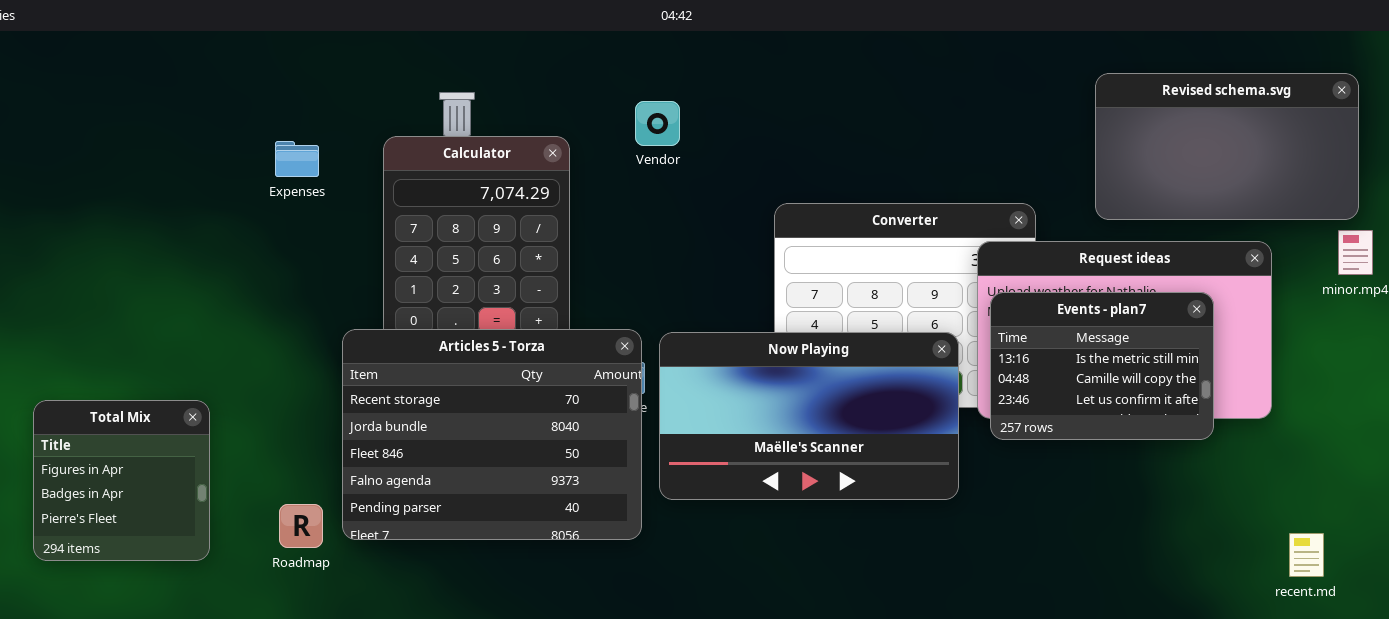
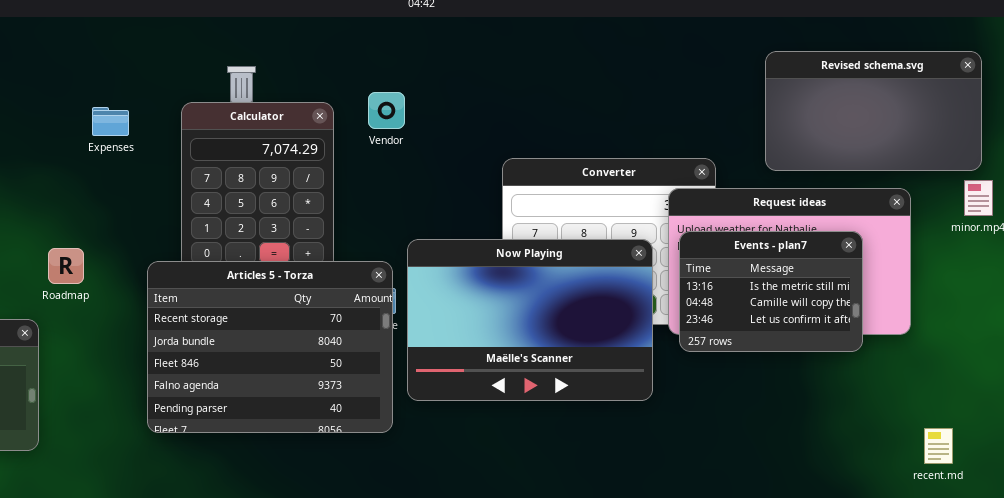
Vendor: [635,101,680,146] -> [368,92,405,129], moved
Now Playing: [659,332,959,500] -> [407,239,653,401], resized
Roadmap: [279,504,323,548] -> [48,248,84,284], moved

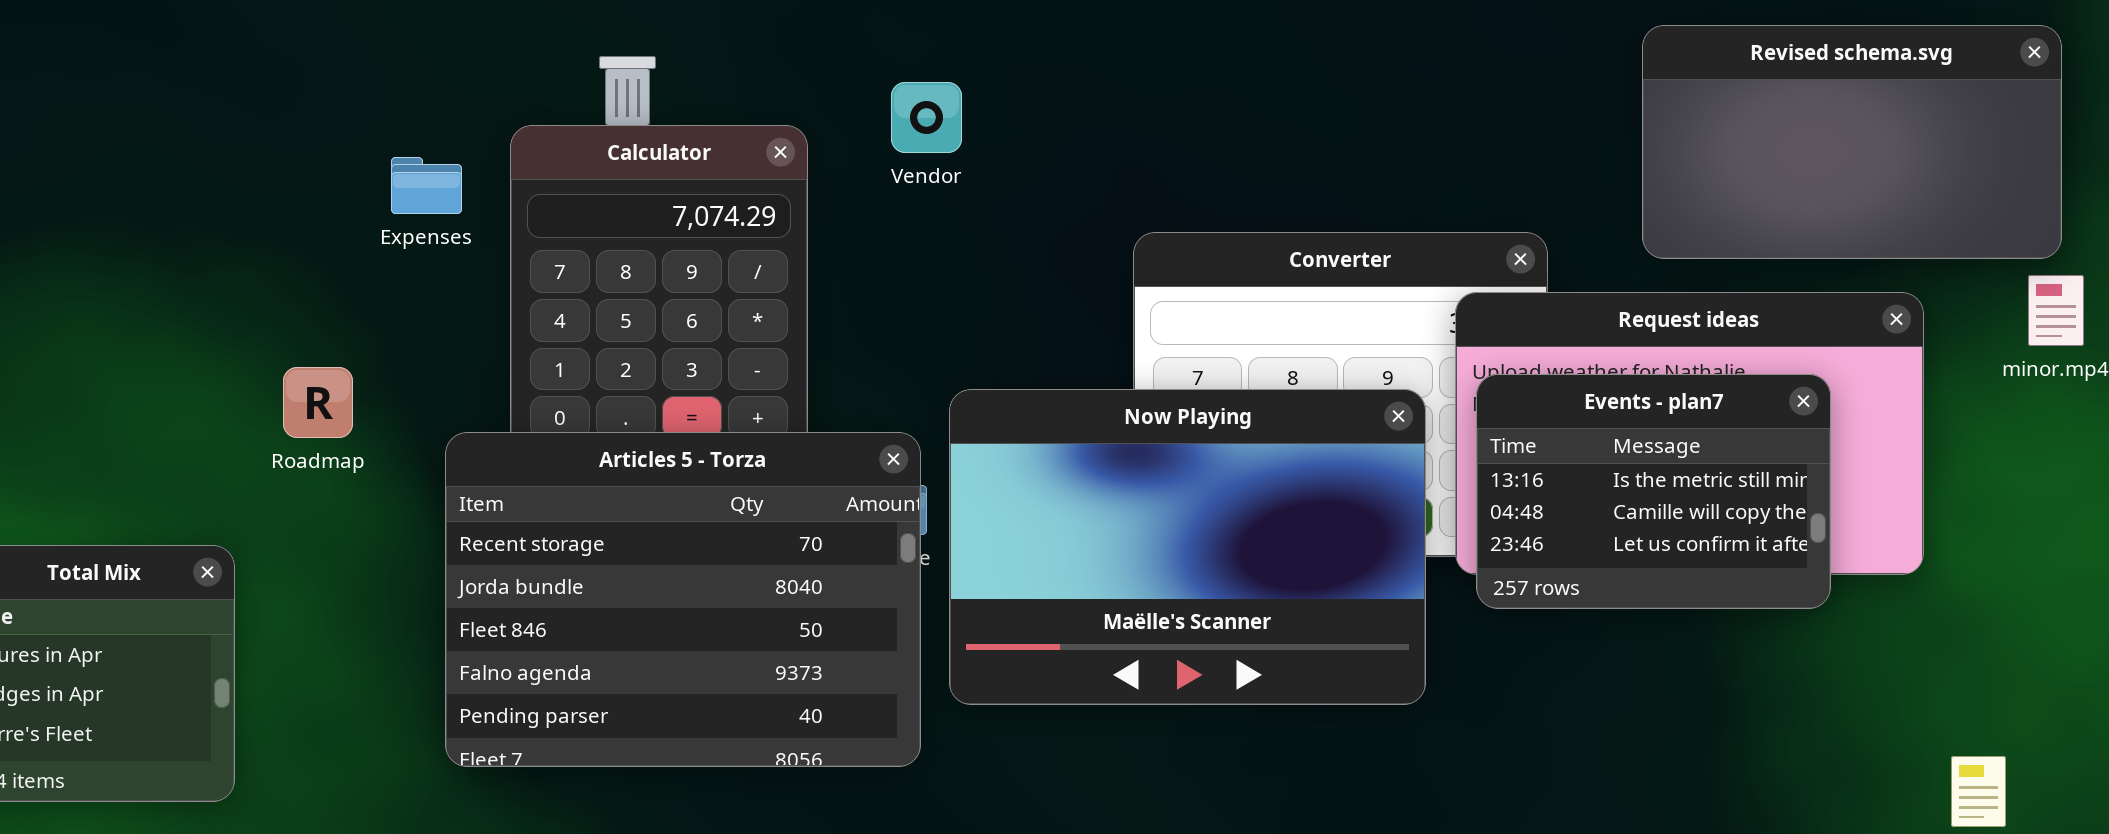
Vendor: [368,92,405,129] -> [891,82,962,153], moved
Expenses: [92,107,129,136] -> [391,157,462,214], moved
Roadmap: [48,248,84,284] -> [283,367,353,438], moved

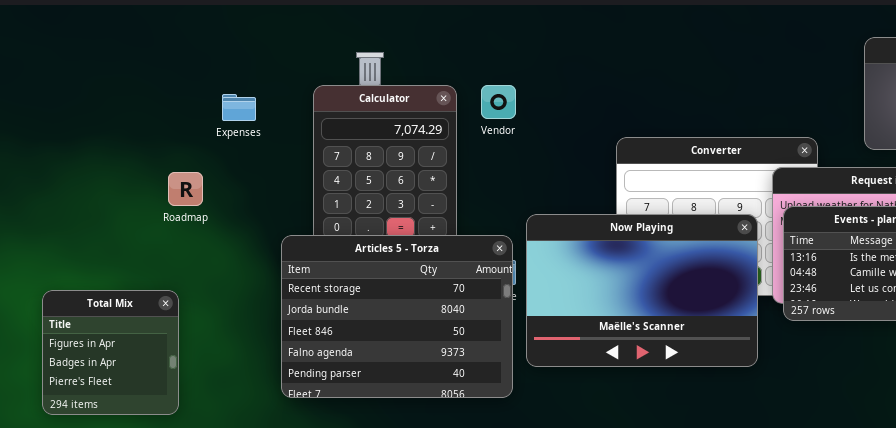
Vendor: [891,82,962,153] -> [481,85,516,119], moved
Expenses: [391,157,462,214] -> [222,94,256,121], moved
Roadmap: [283,367,353,438] -> [168,172,203,206], moved

